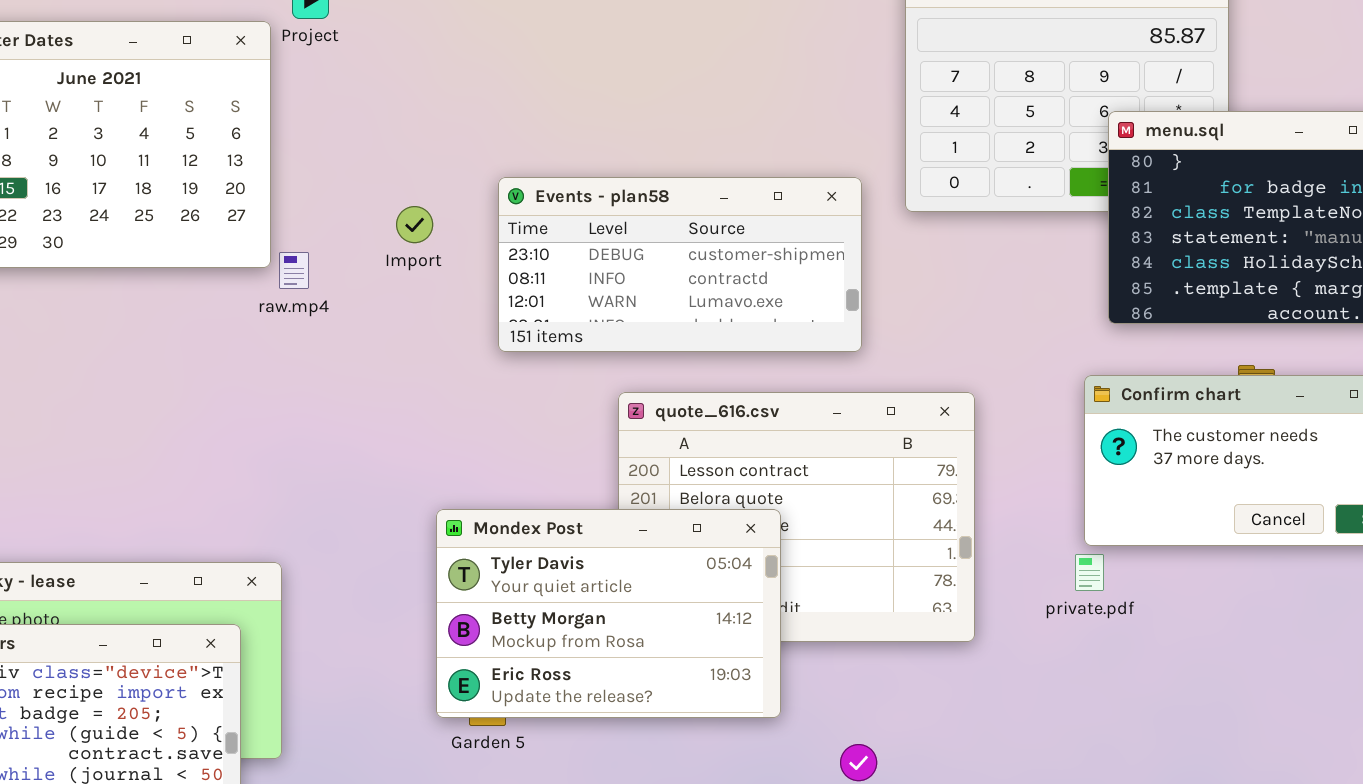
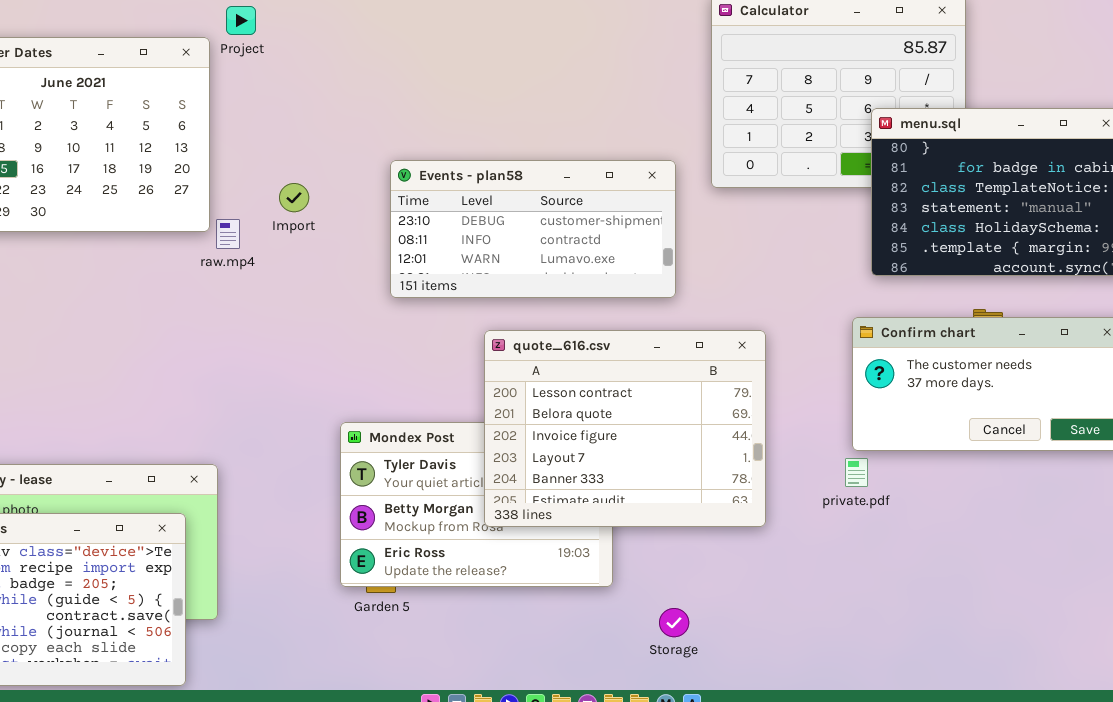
Import: [396,206,433,243] -> [279,183,309,212], moved
quote_616.csv: [618,392,975,642] -> [484,330,766,527], raised

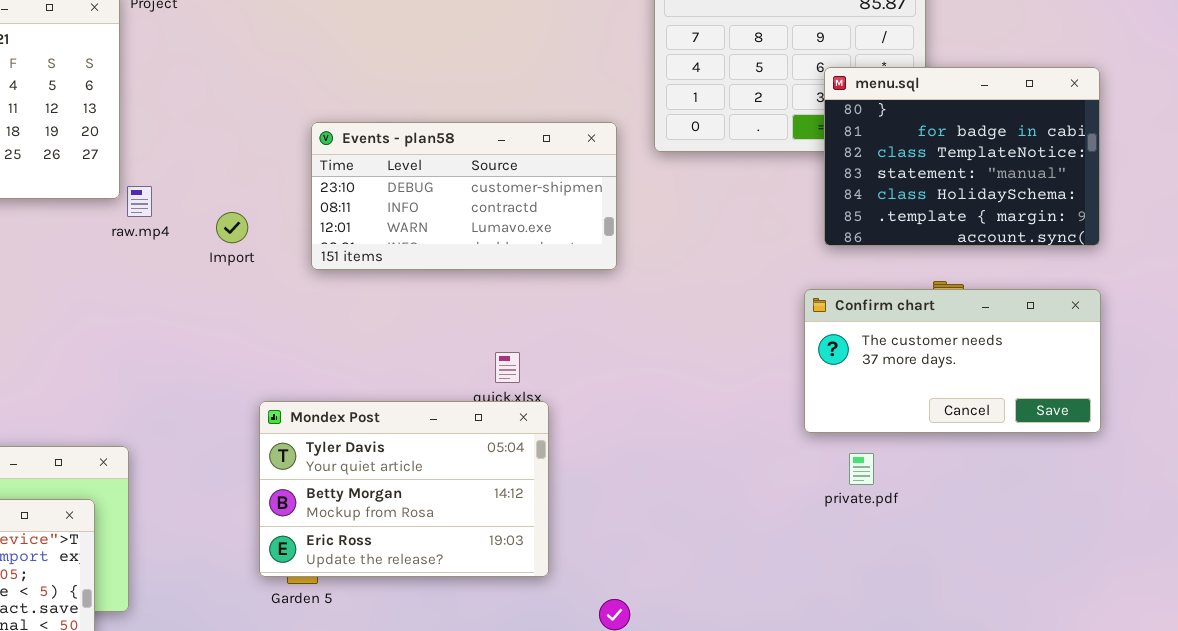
Import: [279,183,309,212] -> [216,212,248,243], moved
quote_616.csv: [484,330,766,527] -> none, closed
private.pdf: [845,458,868,487] -> [849,453,874,485], moved

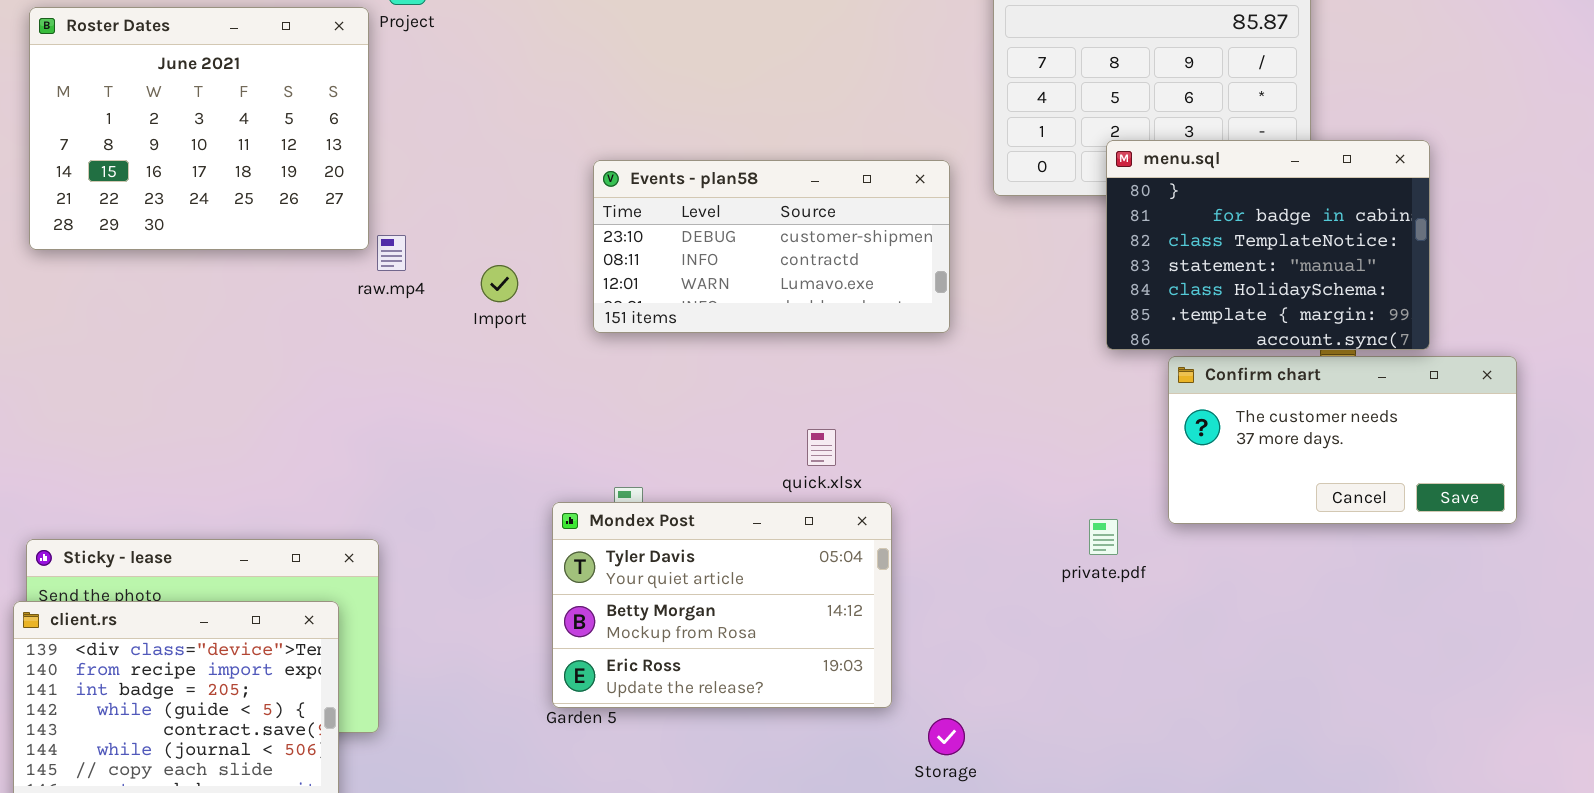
menu.sql: [824,67,1100,246] -> [1106,140,1430,350], moved
Mondex Post: [259,401,549,577] -> [552,502,892,708], moved
private.pdf: [849,453,874,485] -> [1089,519,1118,555], moved

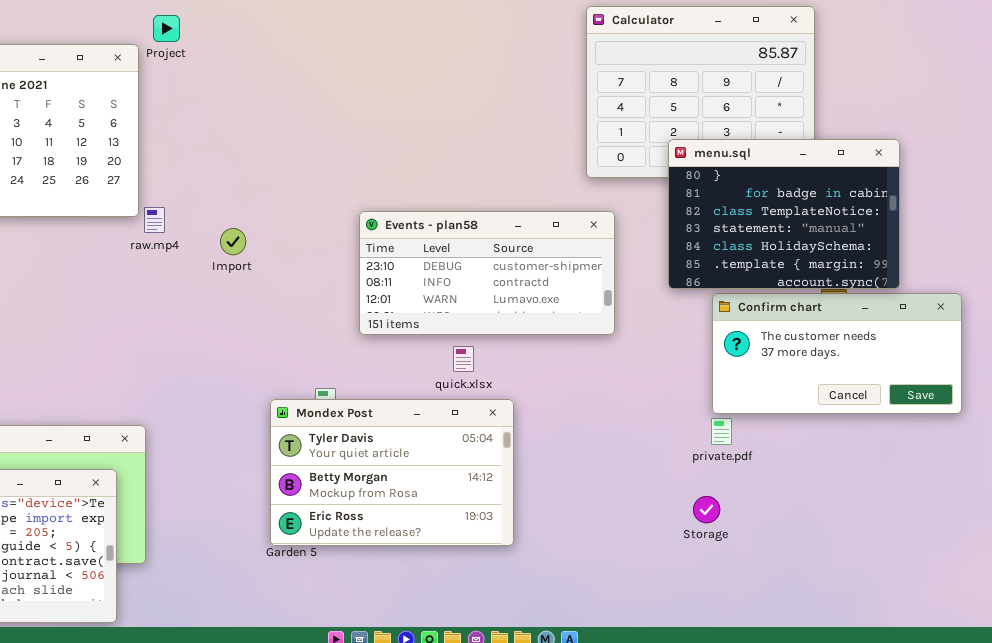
Events - plan58: [593,160,950,333] -> [359,211,615,335], moved
private.pdf: [1089,519,1118,555] -> [711,418,732,445], moved
Storage: [928,718,965,755] -> [693,496,720,523], moved

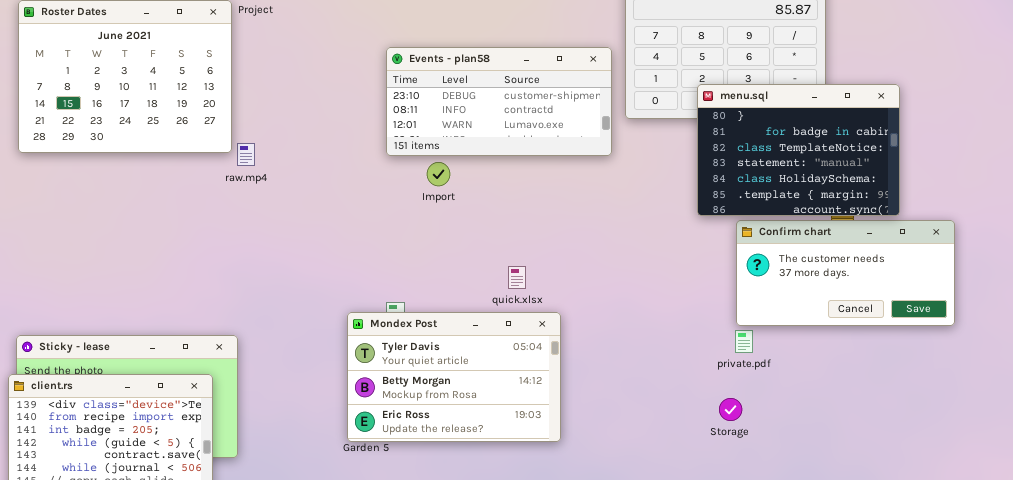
Events - plan58: [359,211,615,335] -> [386,47,612,156], moved
Import: [220,228,246,255] -> [427,162,450,186], moved

